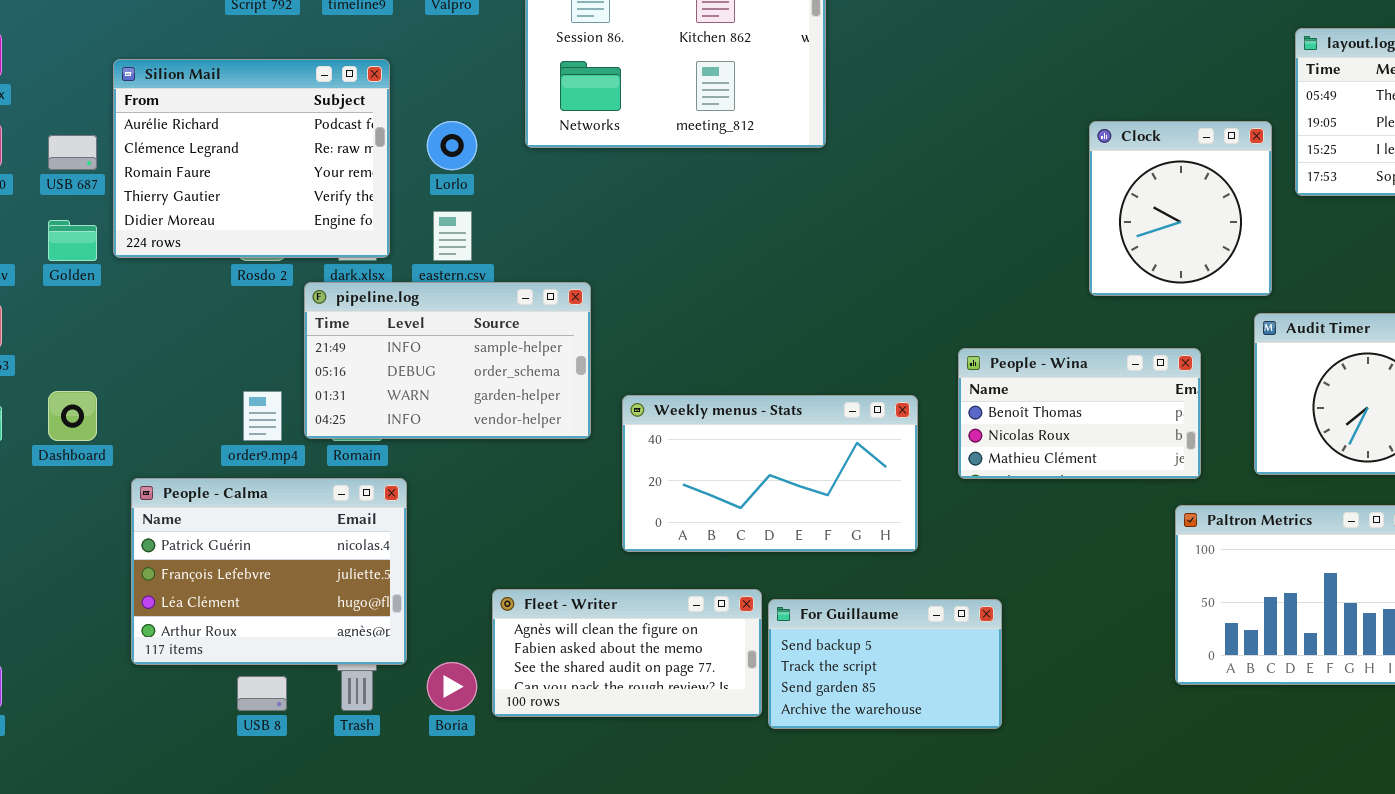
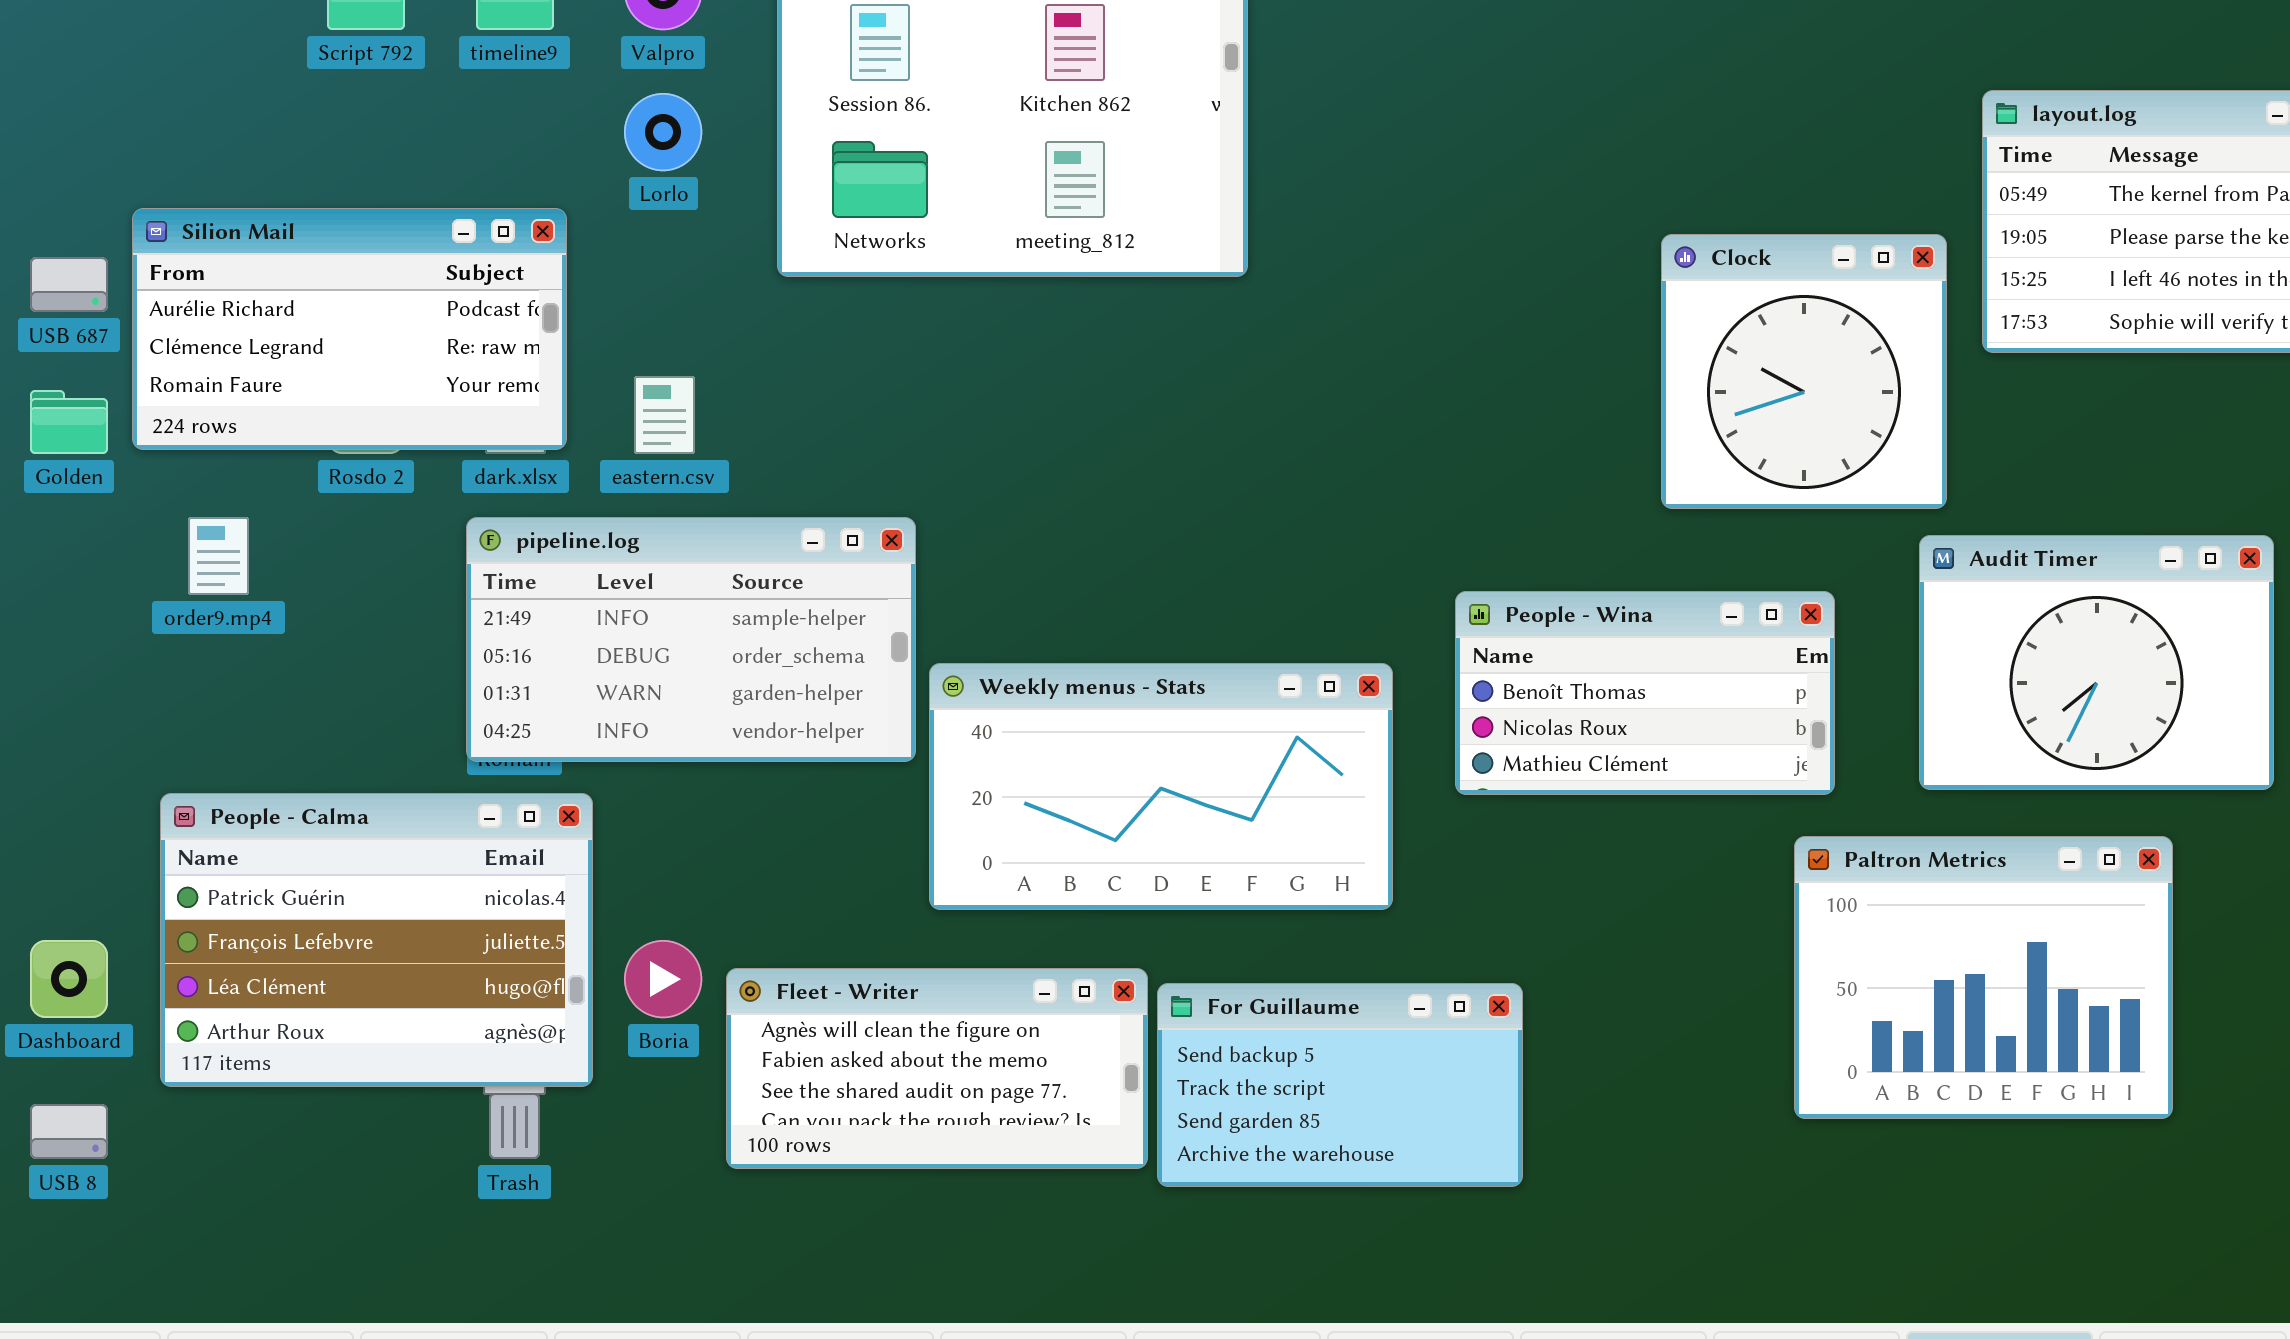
Silion Mail: [113,59,390,258] -> [132,208,567,450], resized
Lorlo: [427,121,477,170] -> [624,93,702,171], moved
pipeline.log: [304,282,591,439] -> [466,517,916,762], moved
Dashboard: [48,391,97,441] -> [30,940,108,1018], moved
order9.mp4: [243,391,282,441] -> [188,517,249,595], moved
Boria: [427,662,477,711] -> [624,940,702,1018], moved
USB 8: [237,676,287,711] -> [30,1104,108,1159], moved

